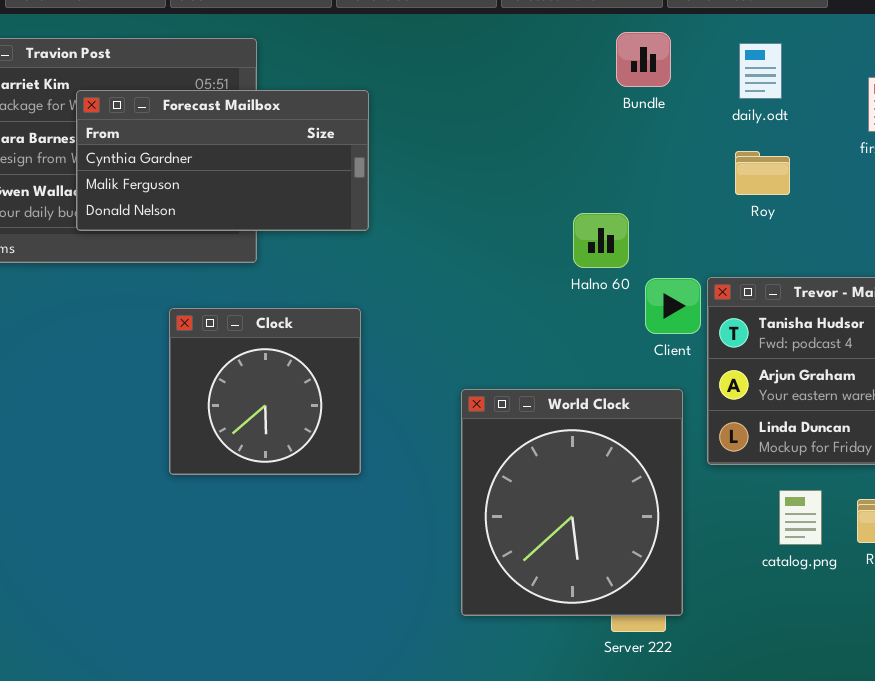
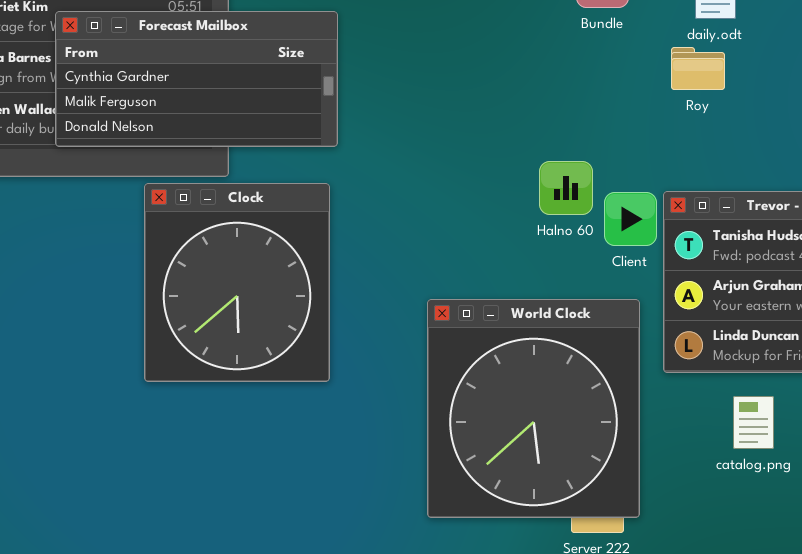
Roy: [735,151,790,195] -> [671,47,725,90], moved
Halno 60: [573,213,629,268] -> [539,161,593,215], moved
Clock: [169,308,361,475] -> [144,183,330,382], resized

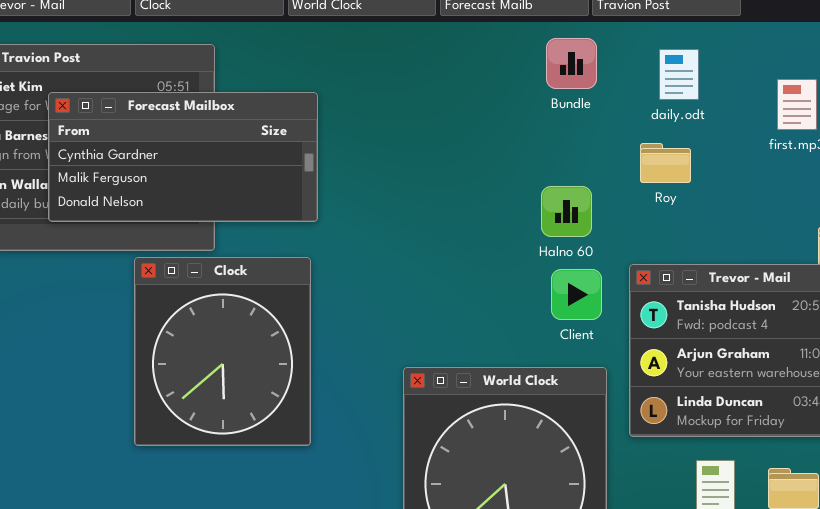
Roy: [671,47,725,90] -> [640,143,691,183], moved
Halno 60: [539,161,593,215] -> [541,186,592,237], moved
Client: [604,192,657,246] -> [551,269,602,320], moved

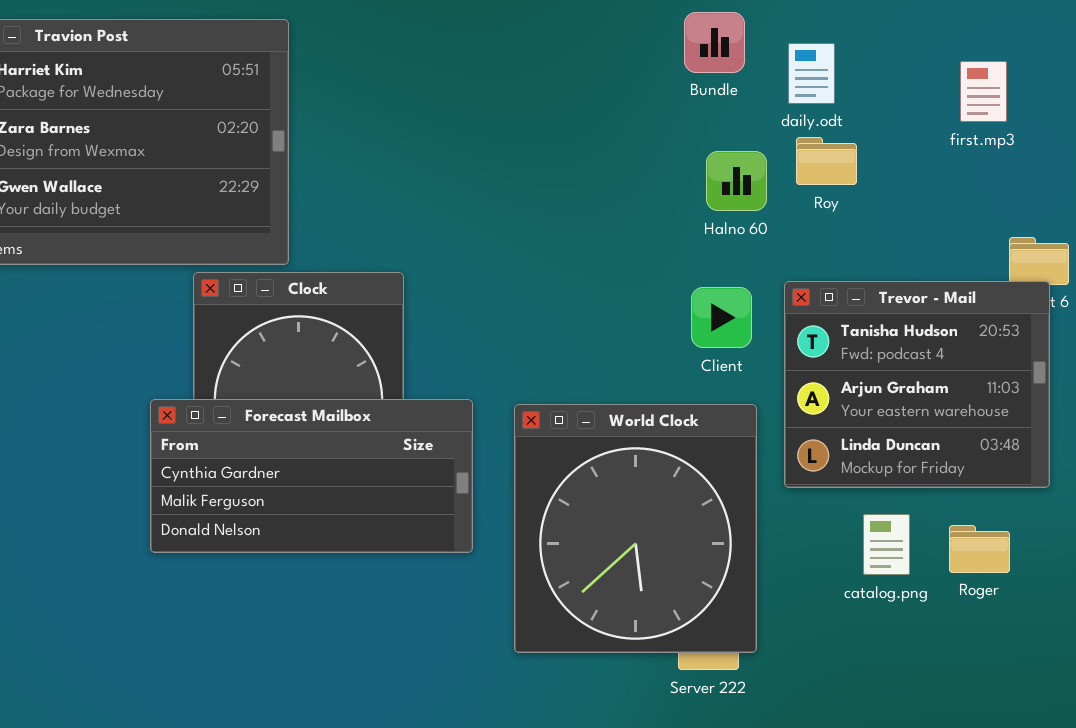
daily.odt: [659,49,699,100] -> [788,43,835,104], moved
Forecast Mailbox: [48,92,318,222] -> [150,399,473,553], moved
Halno 60: [541,186,592,237] -> [706,151,767,211], moved

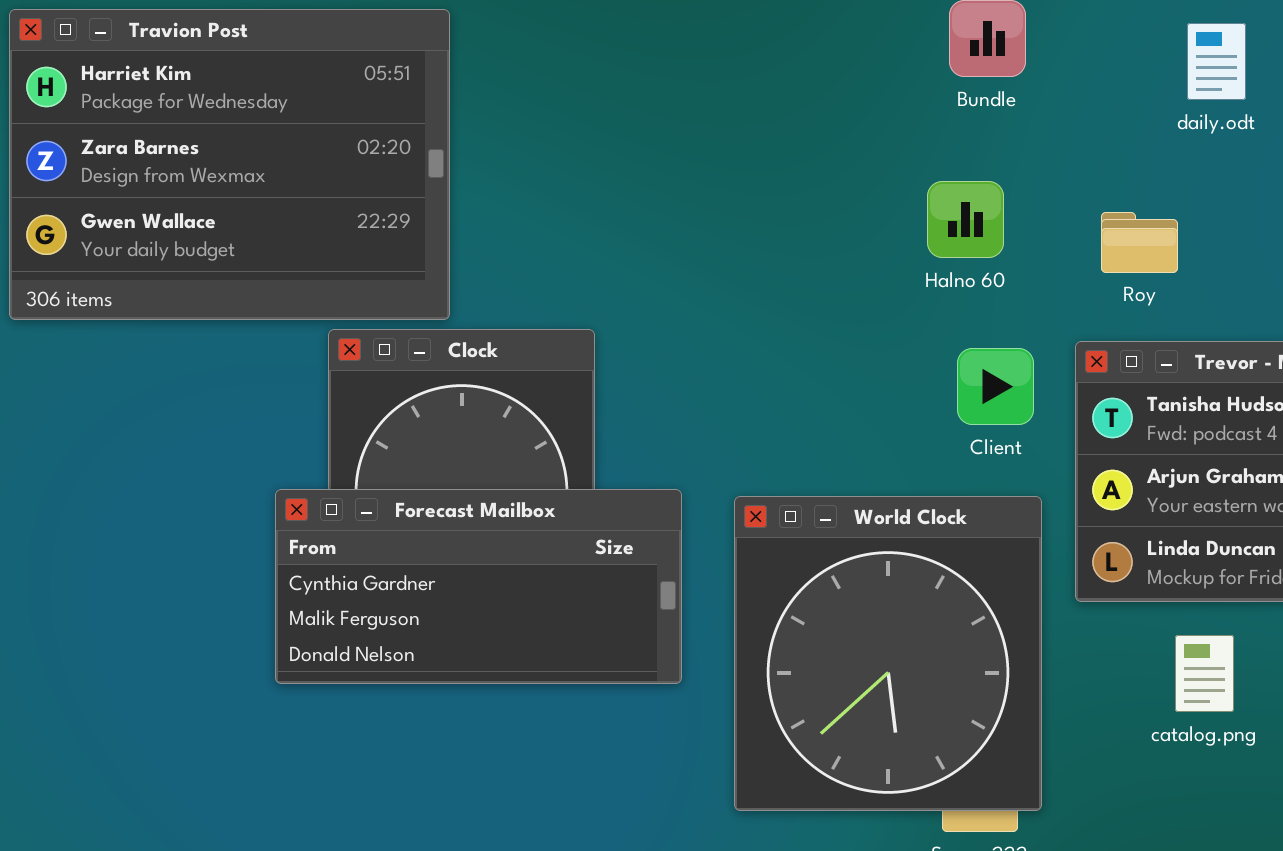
daily.odt: [788,43,835,104] -> [1187,23,1246,100], moved
Roy: [796,137,857,185] -> [1101,212,1178,273], moved
Halno 60: [706,151,767,211] -> [927,181,1004,258], moved

